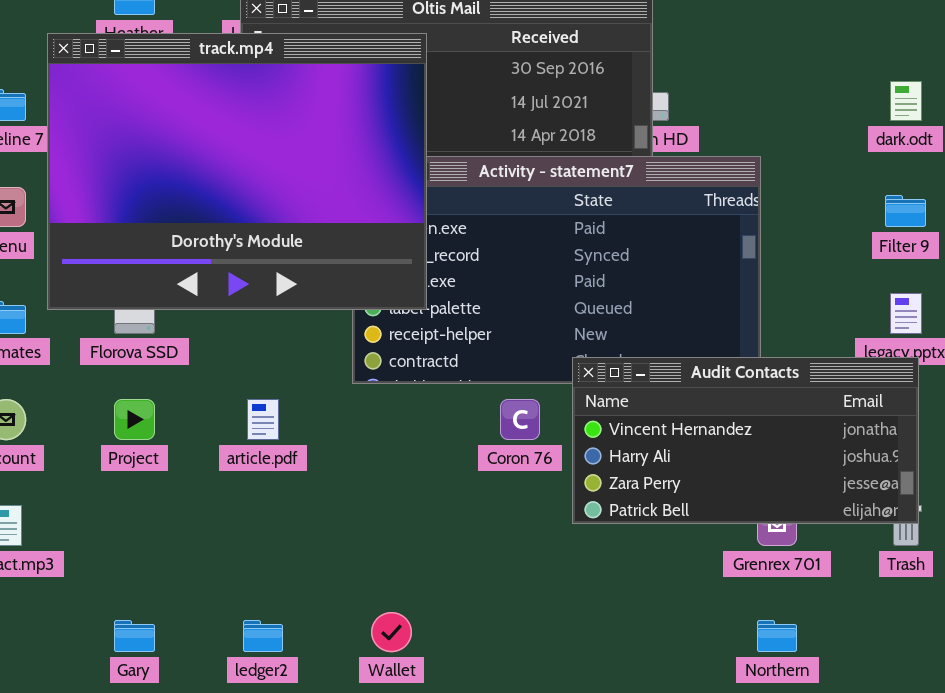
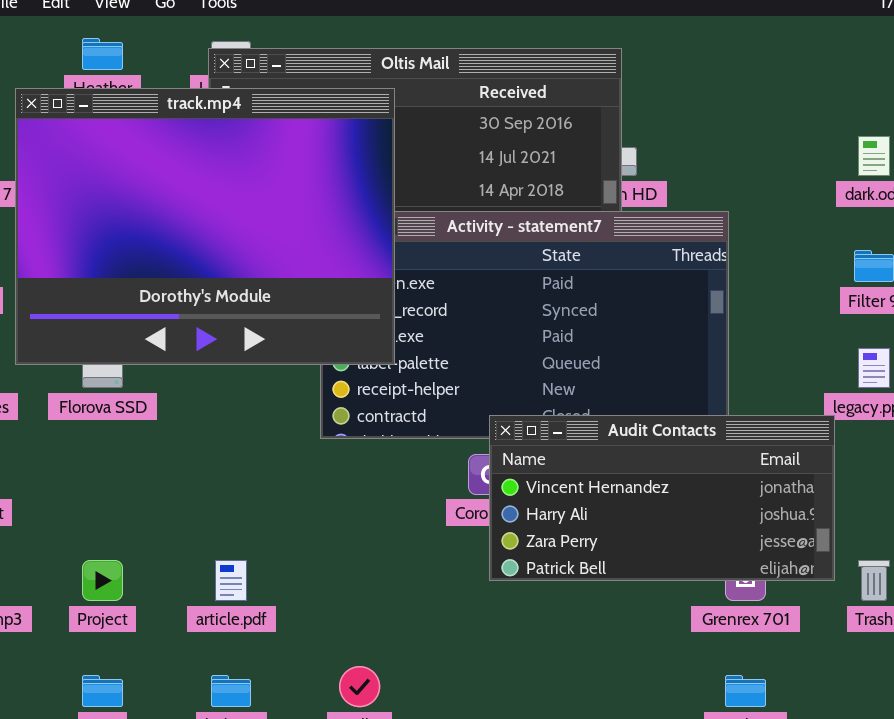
Audit Contacts: [572,357,919,524] -> [489,415,835,581], moved
Project: [114,399,155,440] -> [82,560,123,601], moved
article.pdf: [247,399,279,440] -> [215,560,247,601], moved

